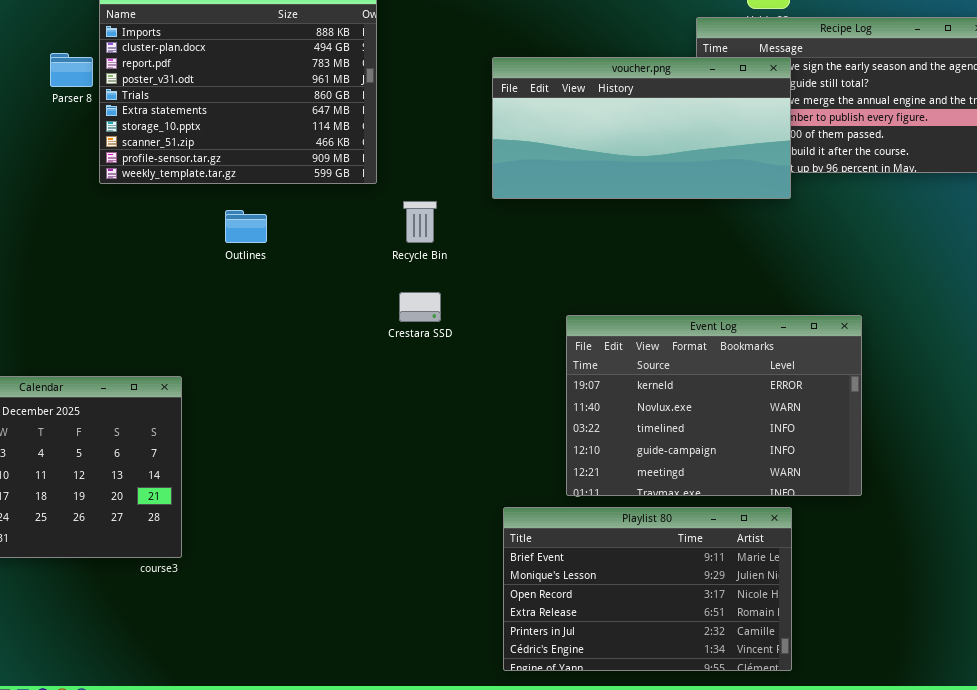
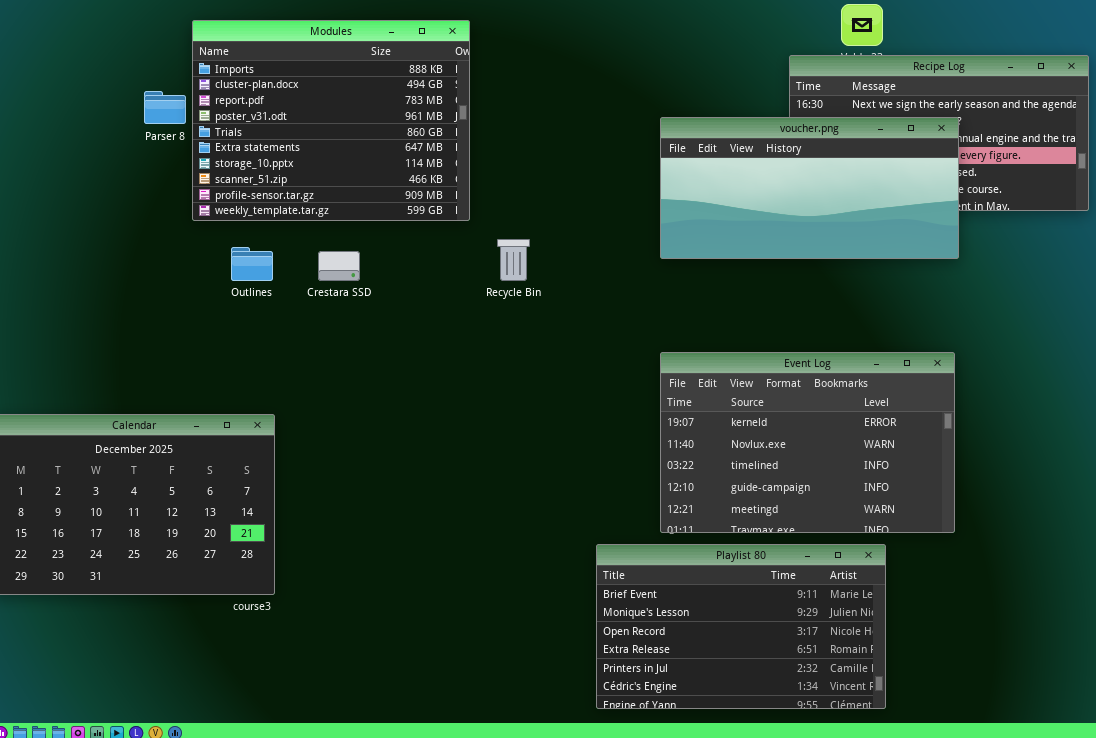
voucher.png: [492,57,791,199] -> [660,117,959,259], moved
Outlines: [225,210,267,243] -> [231,247,273,281], moved
Crestara SSD: [399,292,441,322] -> [318,251,360,281], moved

